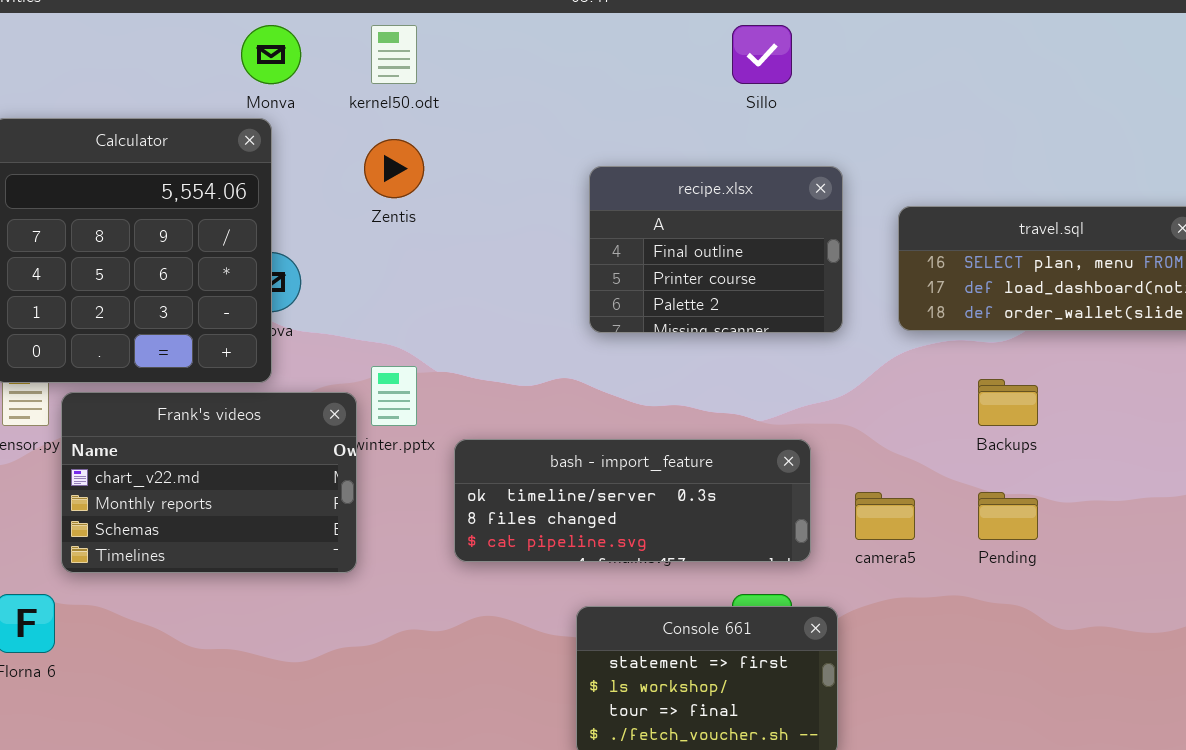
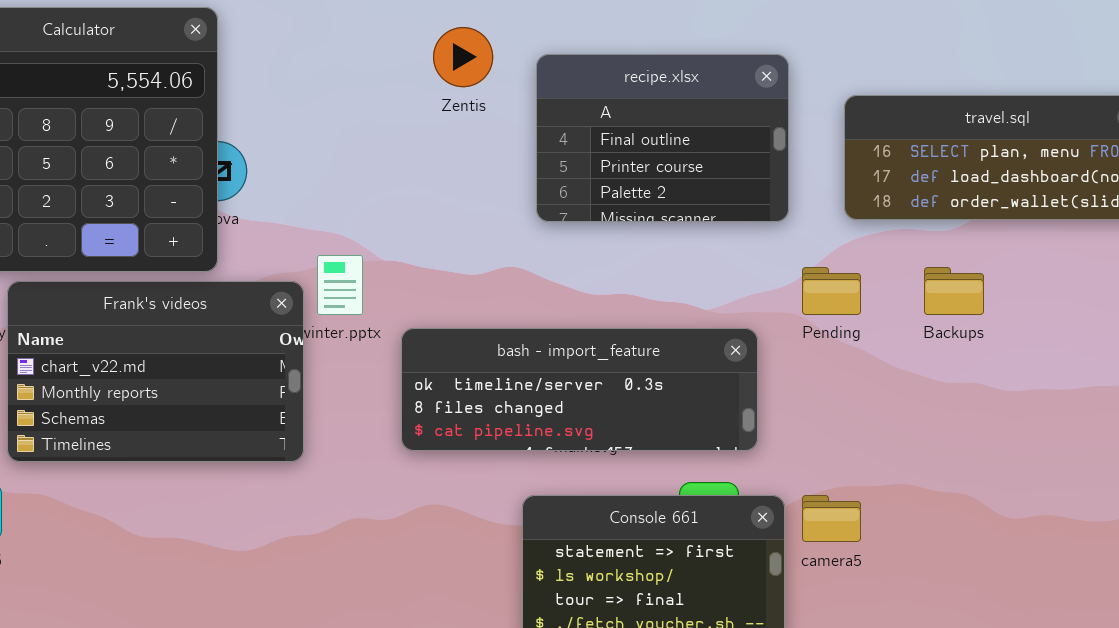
Zentis: [364,139,424,198] -> [433,27,493,87], moved
camera5: [855,492,915,540] -> [802,495,861,542], moved
Pending: [978,492,1038,540] -> [802,267,861,315], moved

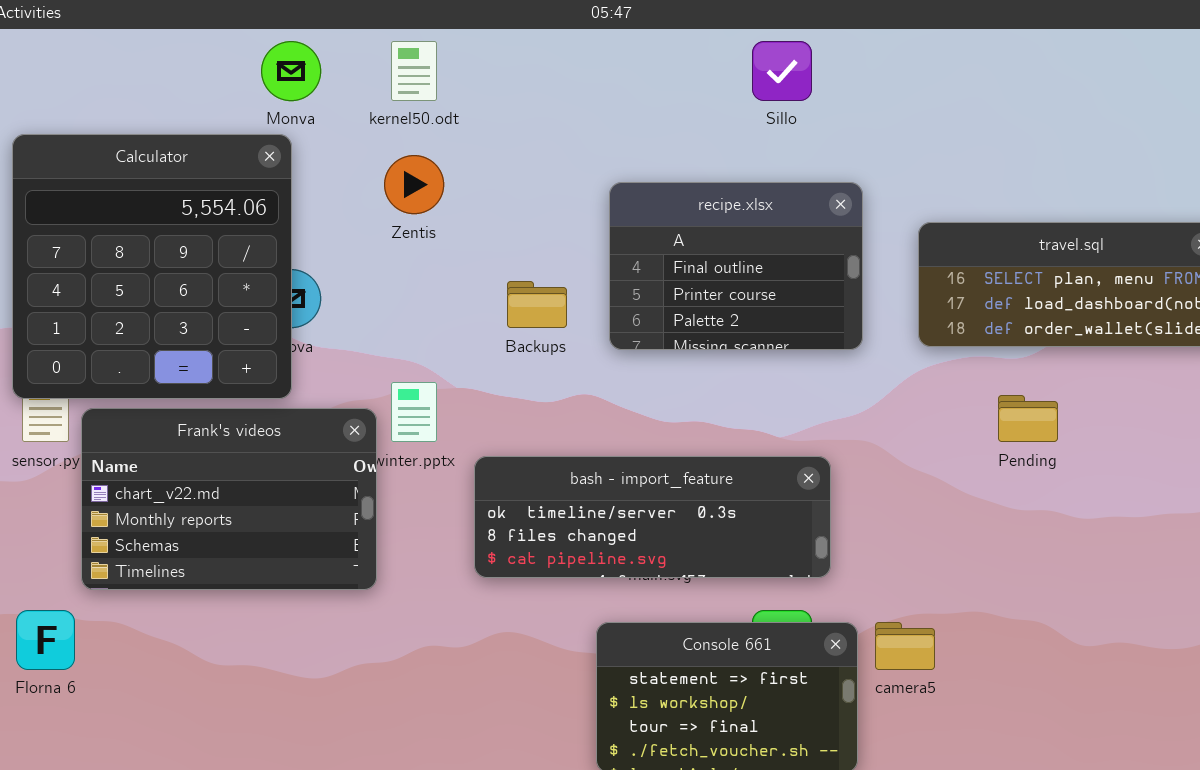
Zentis: [433,27,493,87] -> [384,155,444,214], moved
Pending: [802,267,861,315] -> [998,395,1058,442], moved
Backups: [924,267,984,315] -> [507,281,567,328], moved

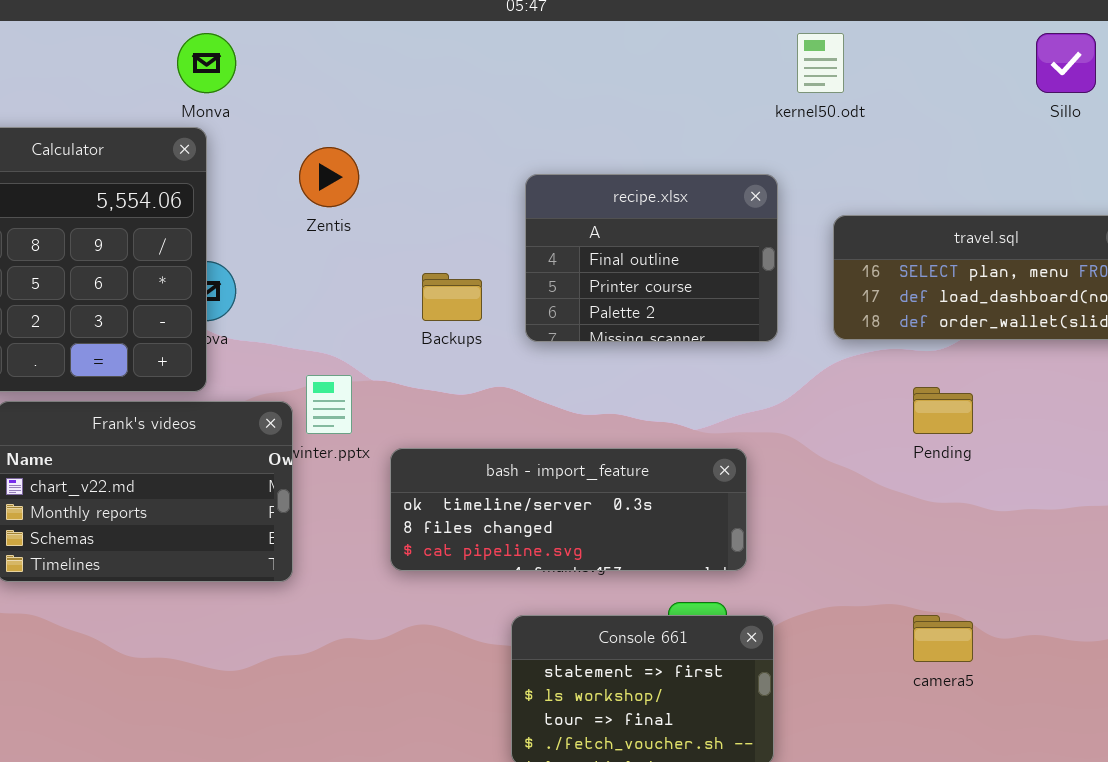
kernel50.odt: [391,41,437,101] -> [797,33,844,93], moved
Sillo: [752,41,812,101] -> [1036,33,1096,93], moved
camera5: [875,622,935,670] -> [913,615,973,662], moved

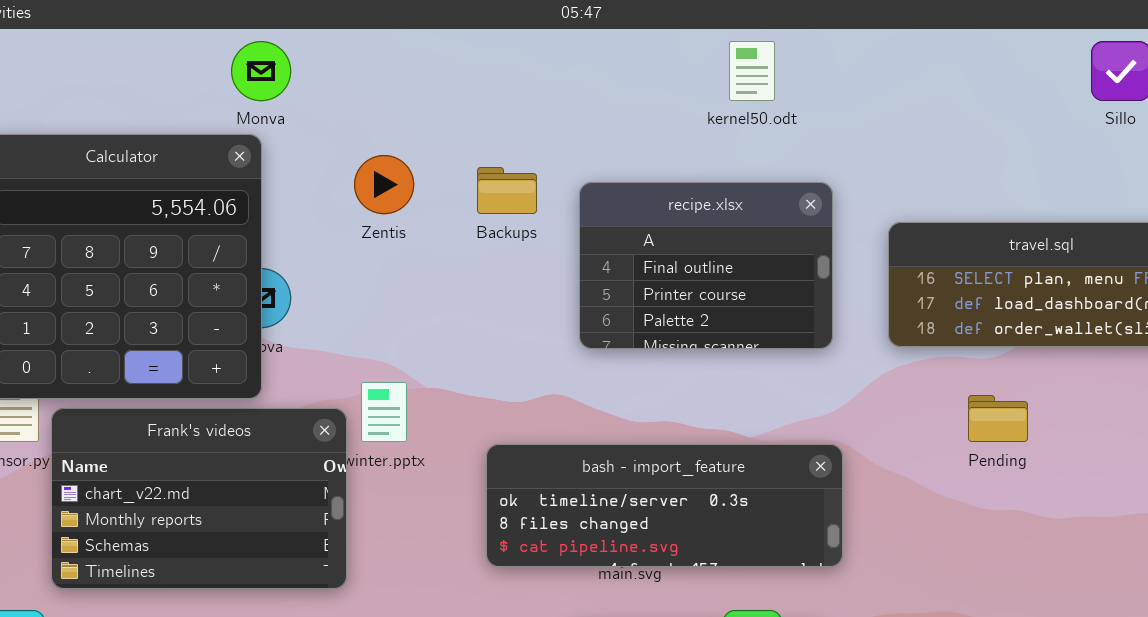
kernel50.odt: [797,33,844,93] -> [729,41,775,101], moved
Backups: [422,273,482,321] -> [477,167,537,214], moved
bash - import_feature: [390,448,747,571] -> [486,444,843,567], moved

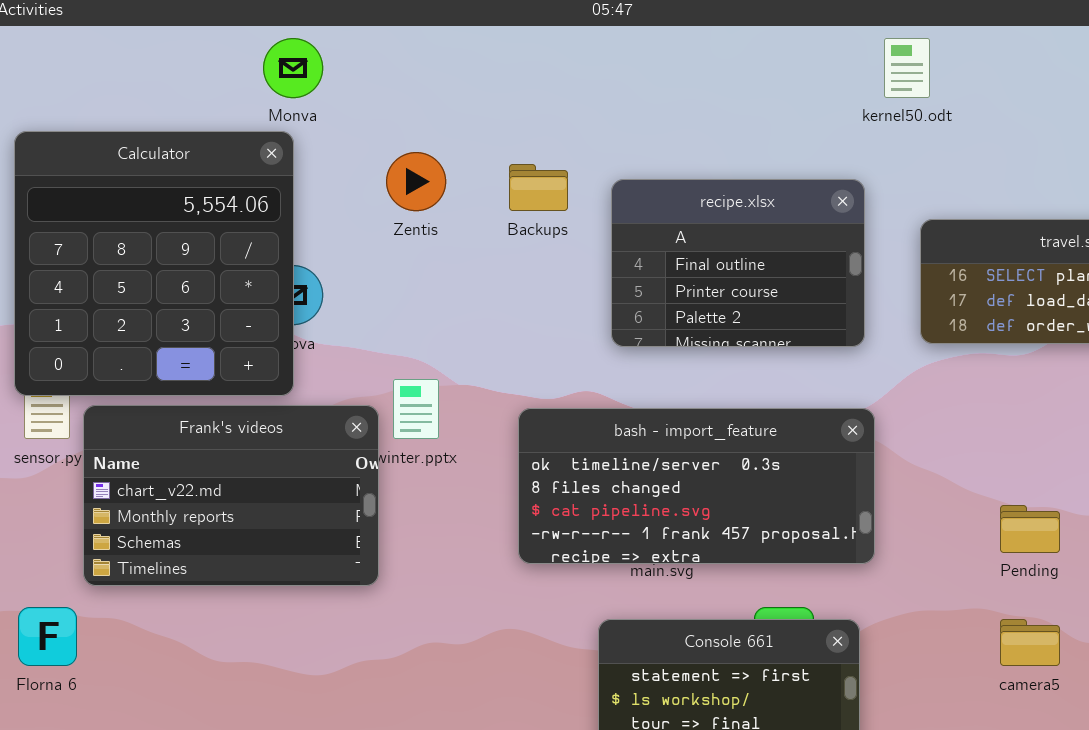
kernel50.odt: [729,41,775,101] -> [884,38,930,98], moved
Pending: [968,395,1028,442] -> [1000,505,1060,553], moved
bash - import_feature: [486,444,843,567] -> [518,408,875,564], resized

